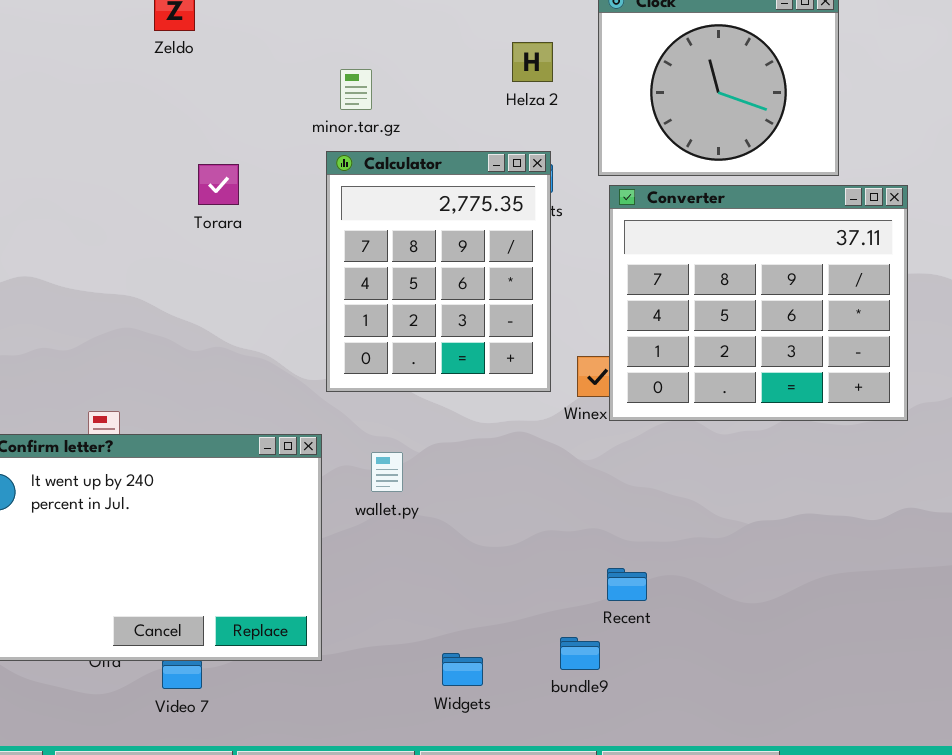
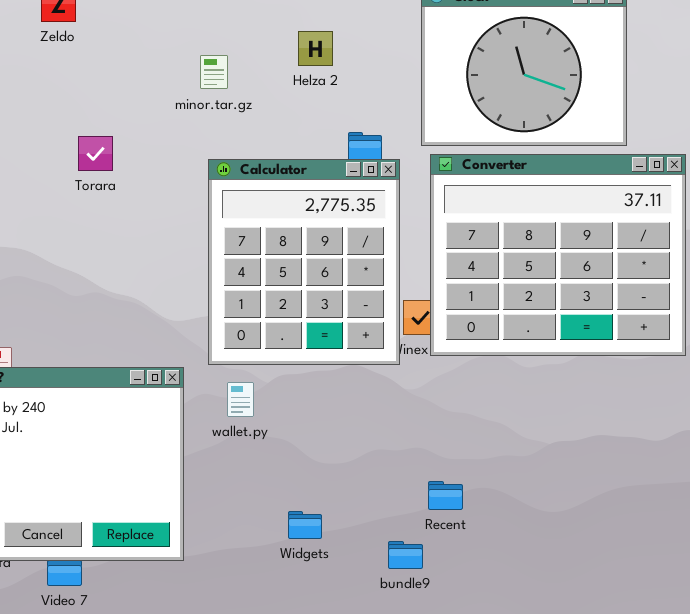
Helza 2: [512,42,553,82] -> [298,31,333,66], moved
Calculator: [326,151,551,392] -> [208,159,400,365], moved
Widgets: [442,653,483,686] -> [288,511,322,539], moved

